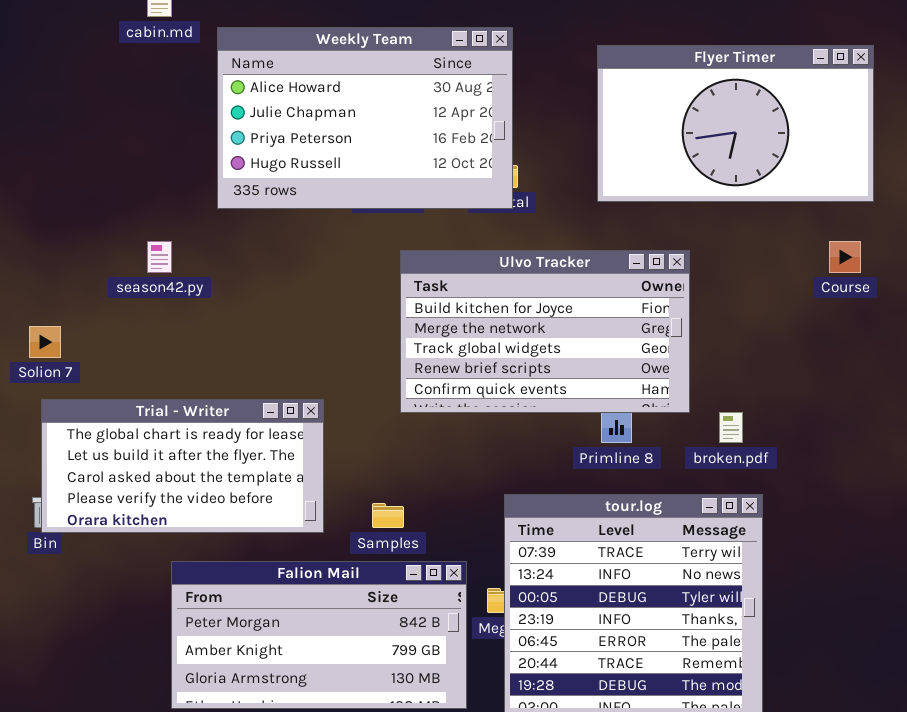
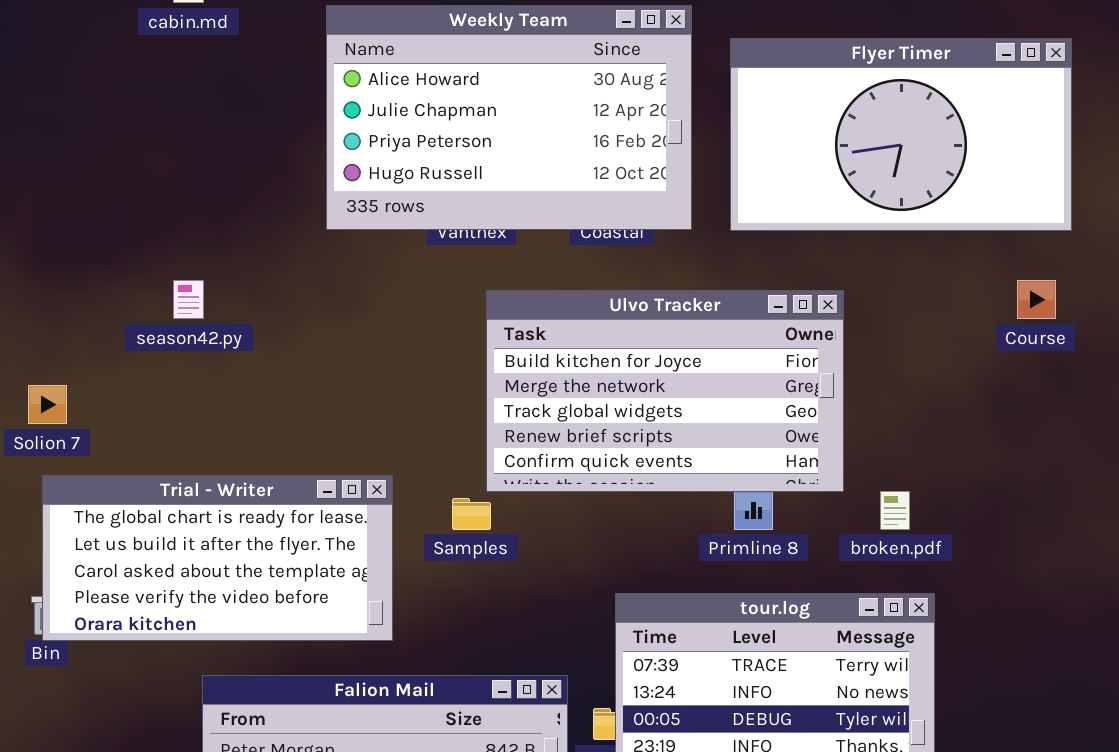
Weekly Team: [217,27,513,209] -> [326,5,692,230], moved
Samples: [372,503,404,528] -> [452,498,491,530], moved

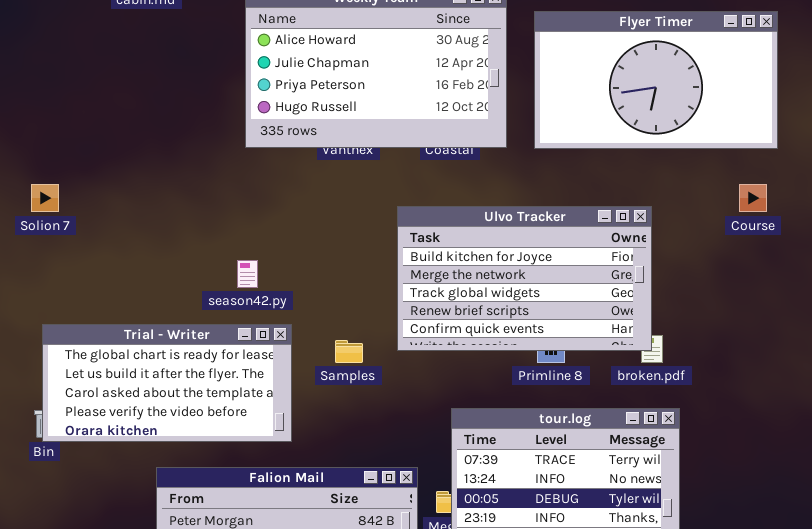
season42.py: [173,280,204,319] -> [237,260,258,288], moved
Ulvo Tracker: [486,290,844,492] -> [397,206,652,351], moved
Solion 7: [28,385,67,424] -> [31,184,59,212], moved

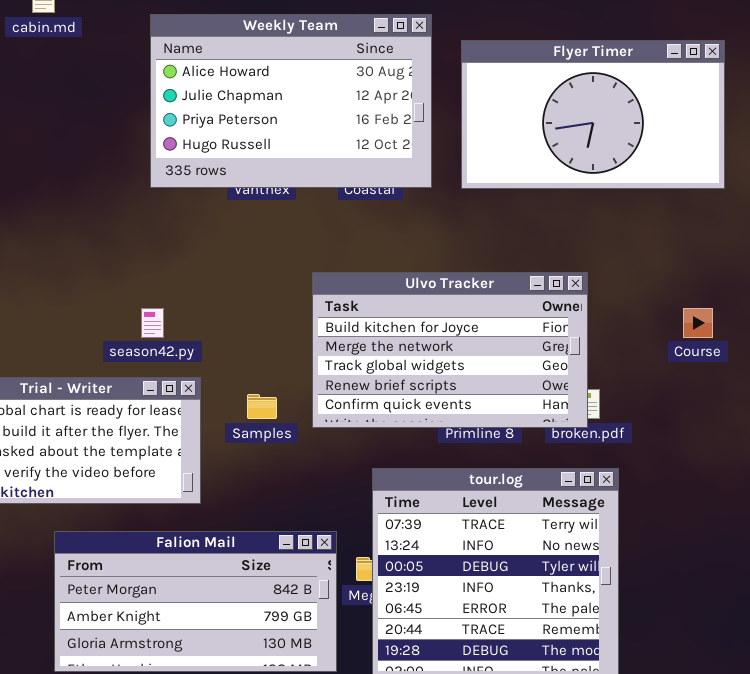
Course: [739,184,767,212] -> [683,308,713,338], moved
Ulvo Tracker: [397,206,652,351] -> [312,272,588,428], moved

